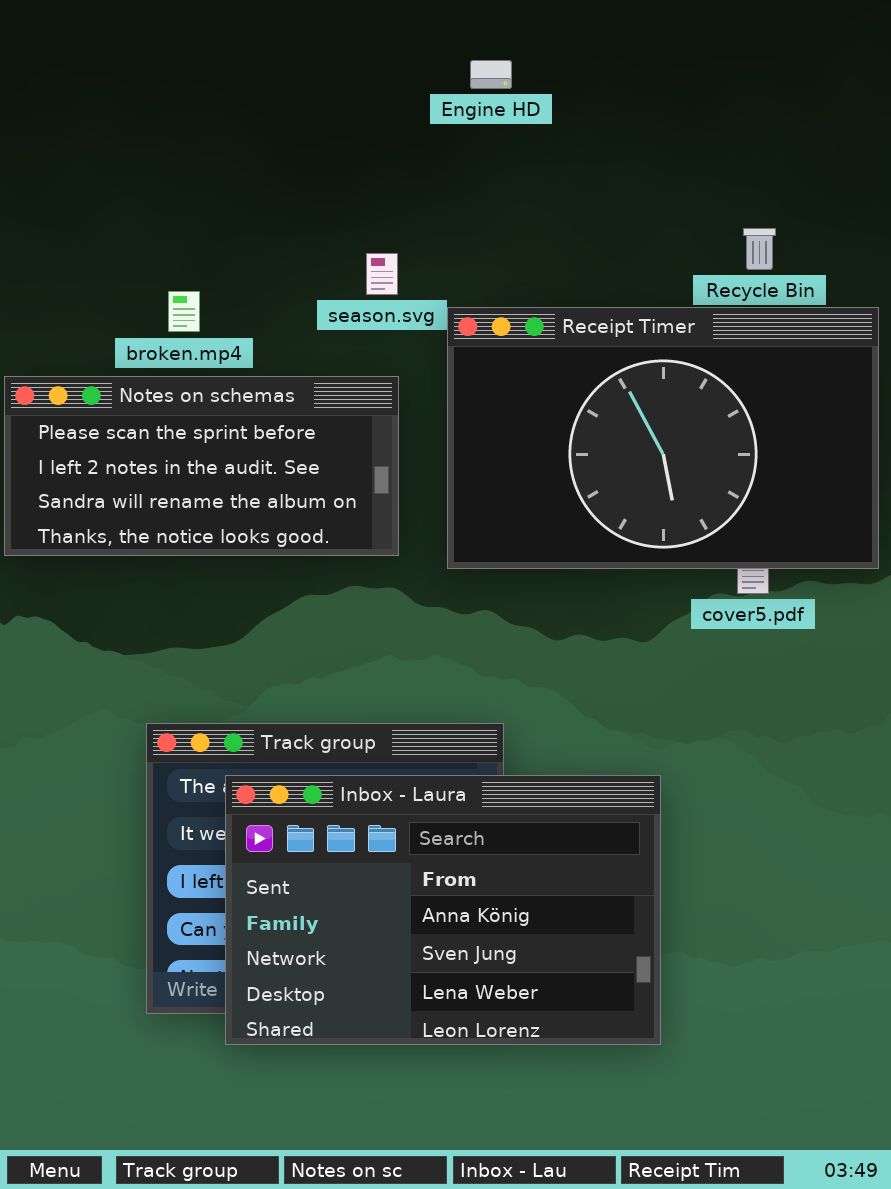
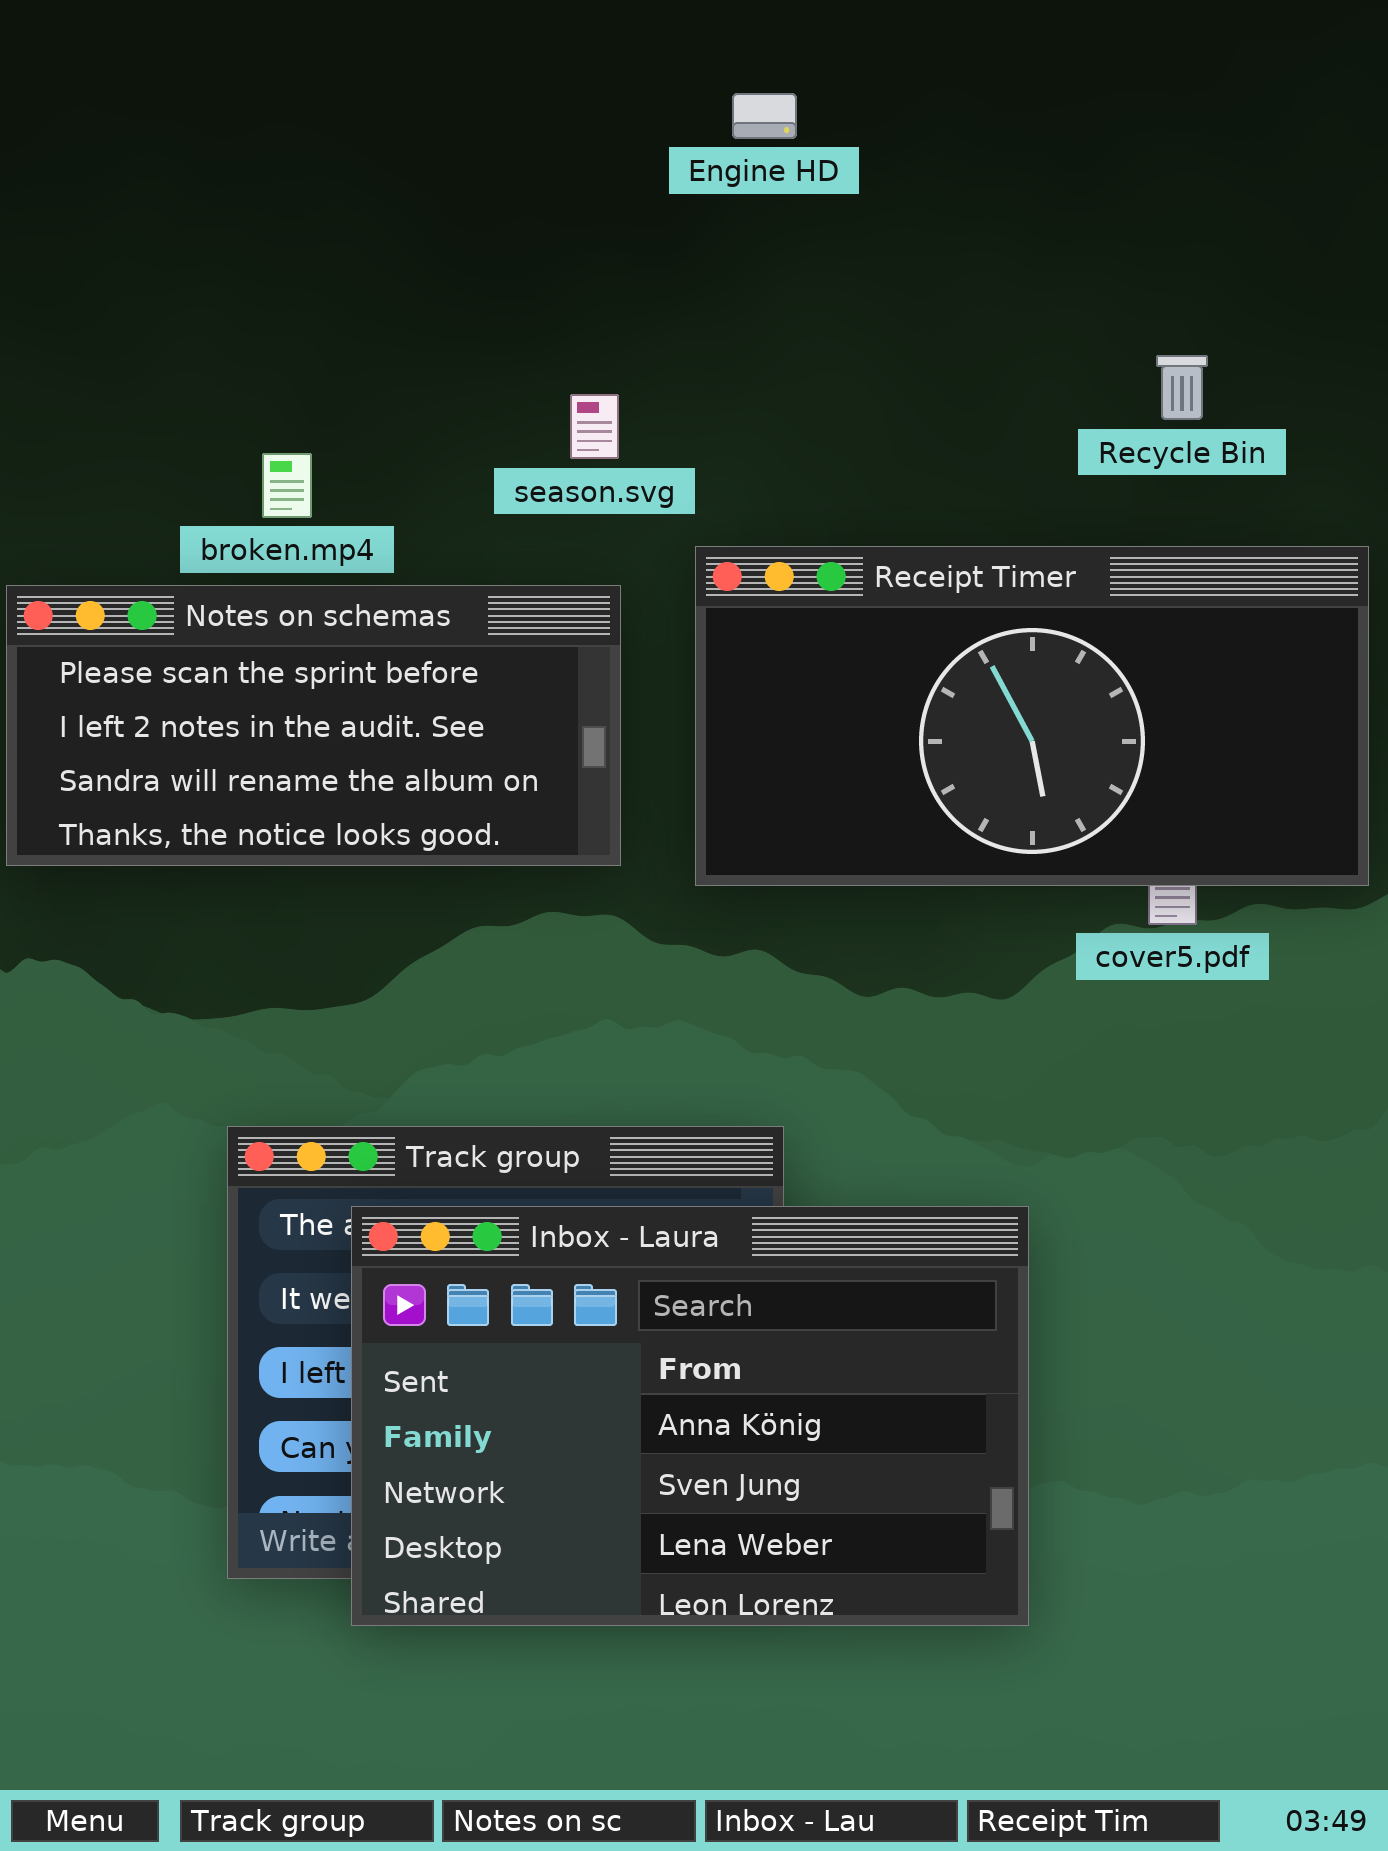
Receipt Timer: [447,307,879,569] -> [695,546,1369,886], resized

